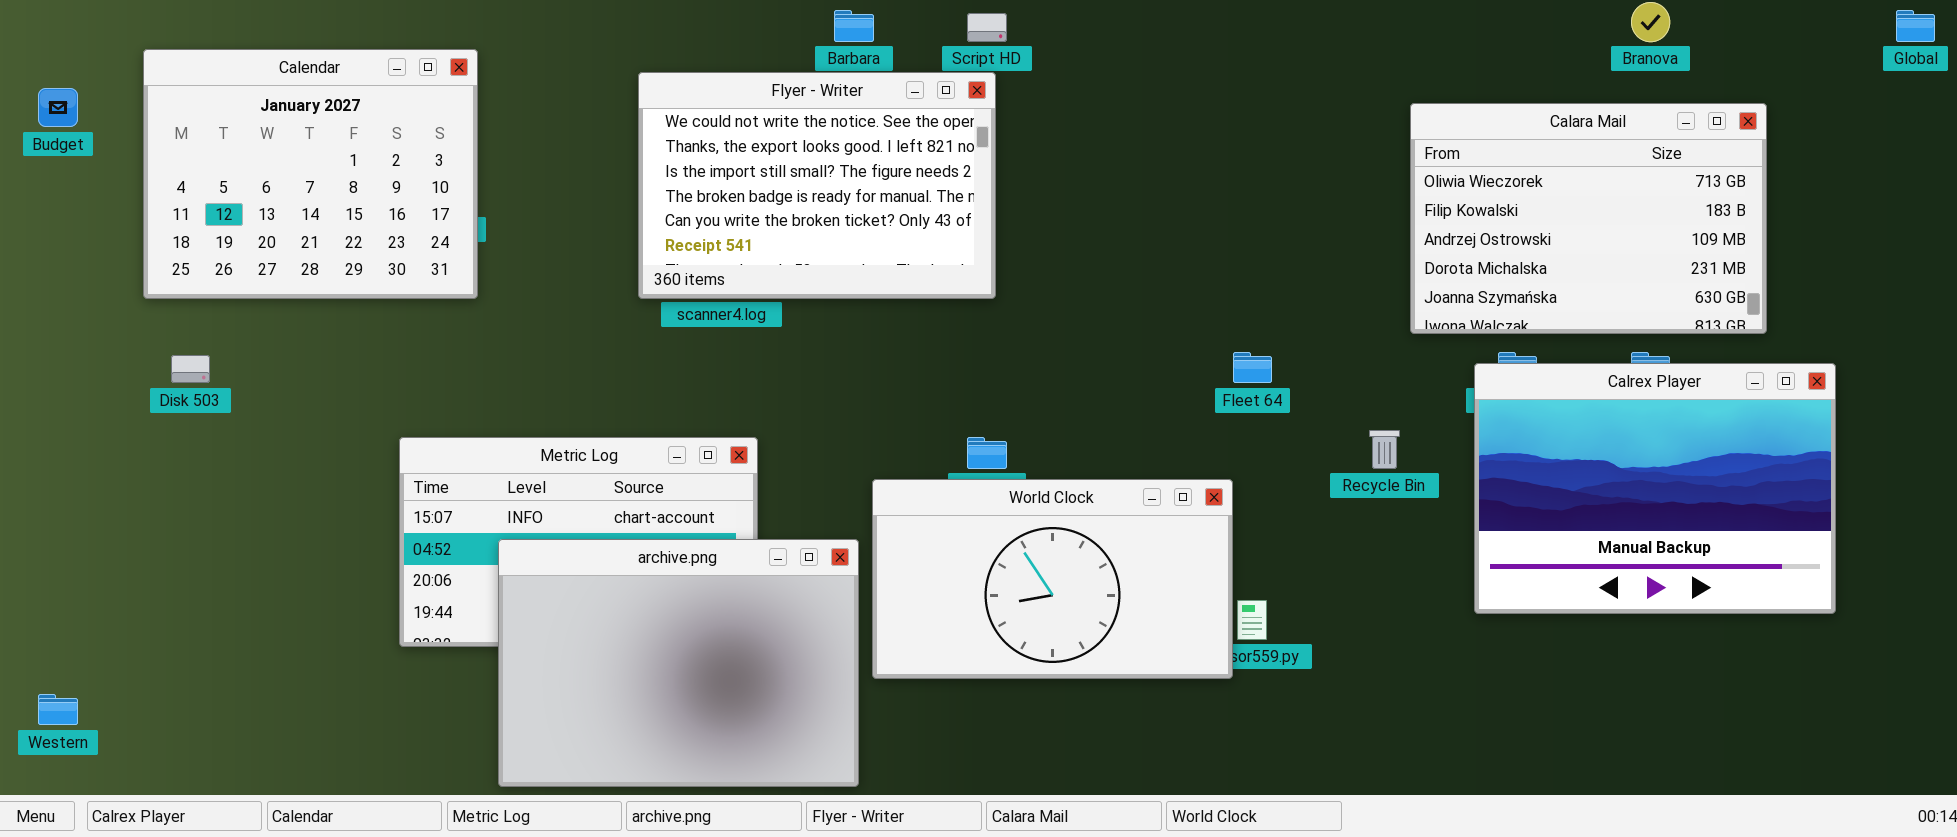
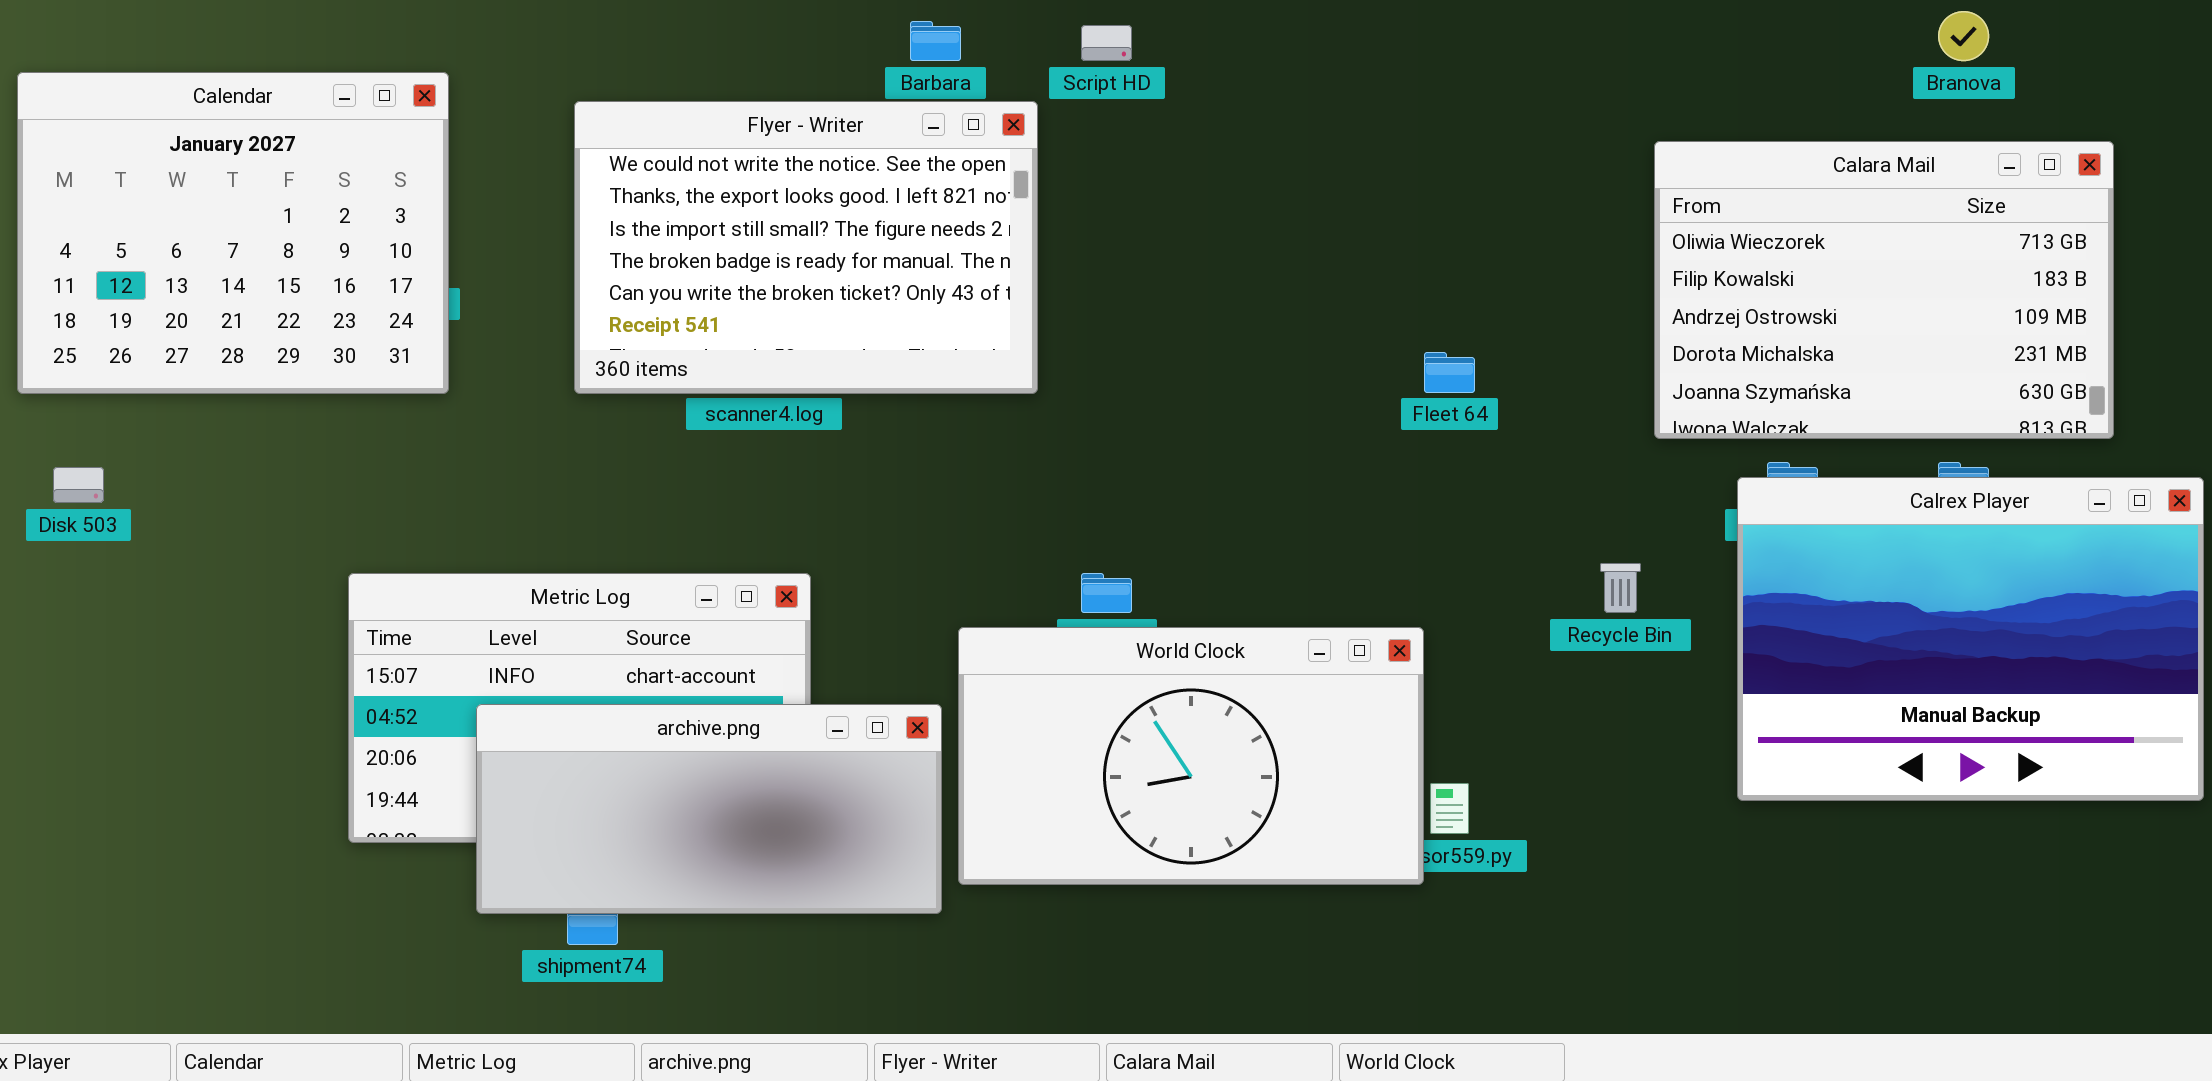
Flyer - Writer: [638,72,996,299] -> [574,101,1038,394], moved
Fleet 64: [1233,352,1272,383] -> [1424,352,1475,393], moved
archive.png: [498,539,859,787] -> [476,704,942,914], resized

